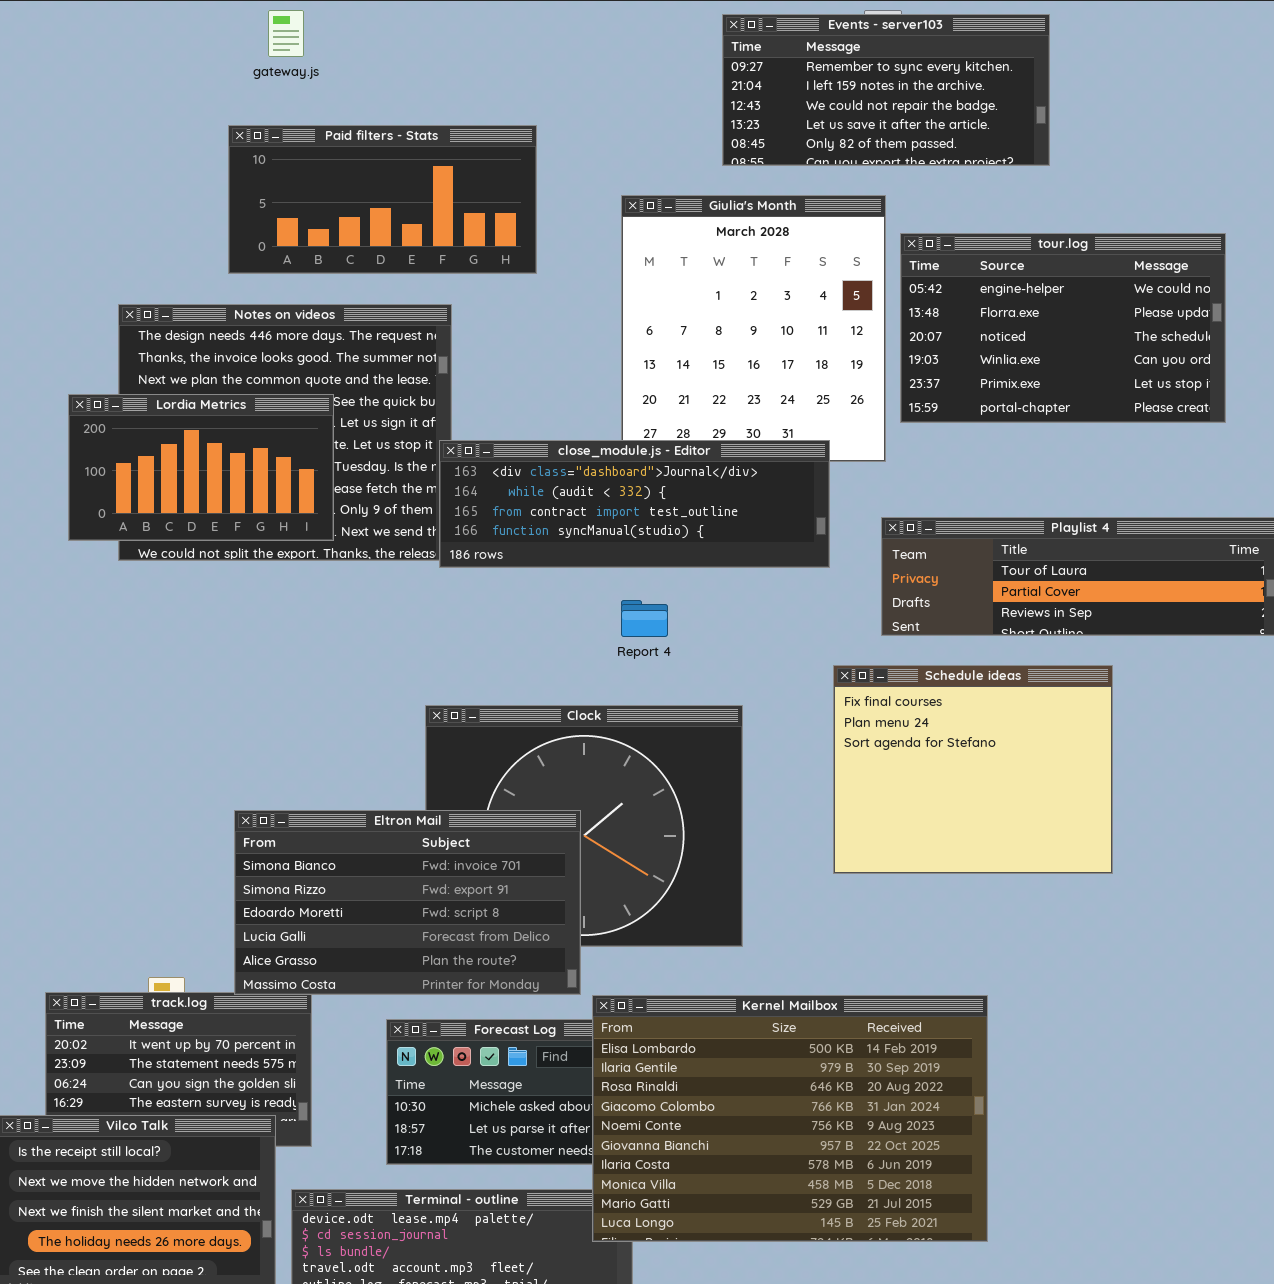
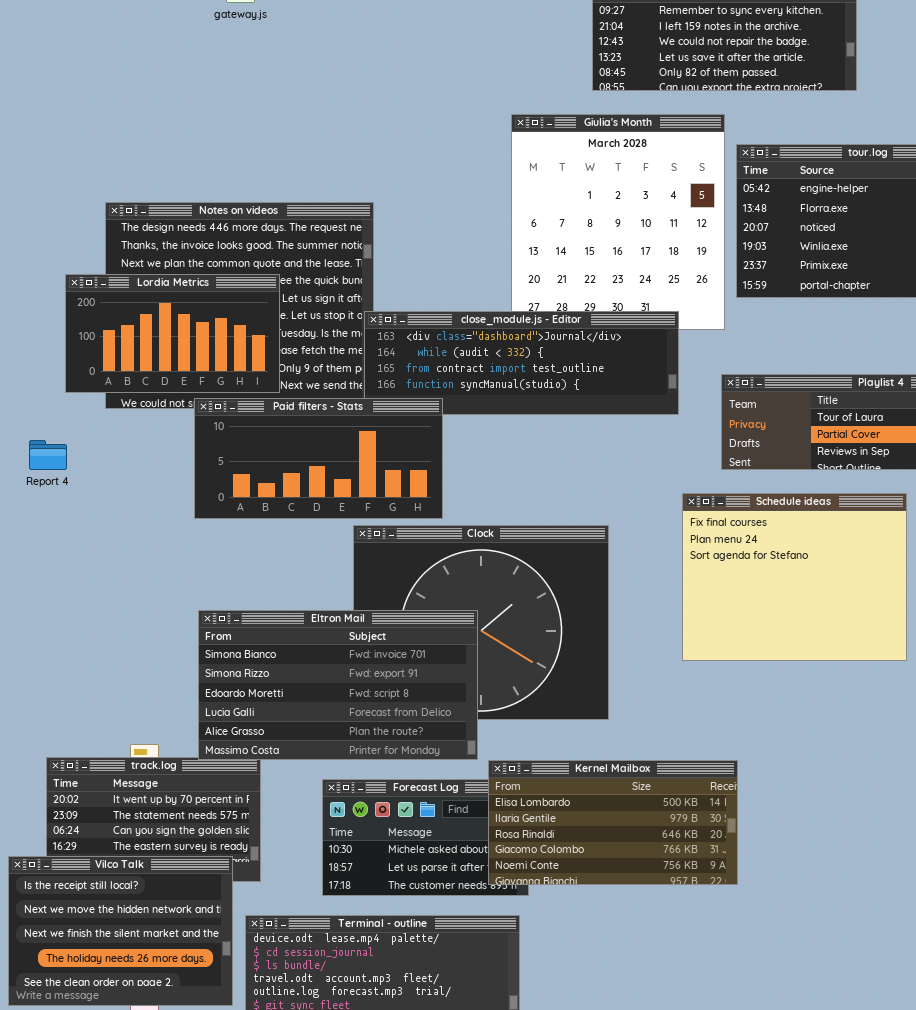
Paid filters - Stats: [228,125,537,274] -> [194,398,443,519], moved
Report 4: [621,600,668,637] -> [29,440,67,470], moved
Kernel Mailbox: [592,995,988,1242] -> [488,760,738,885], resized

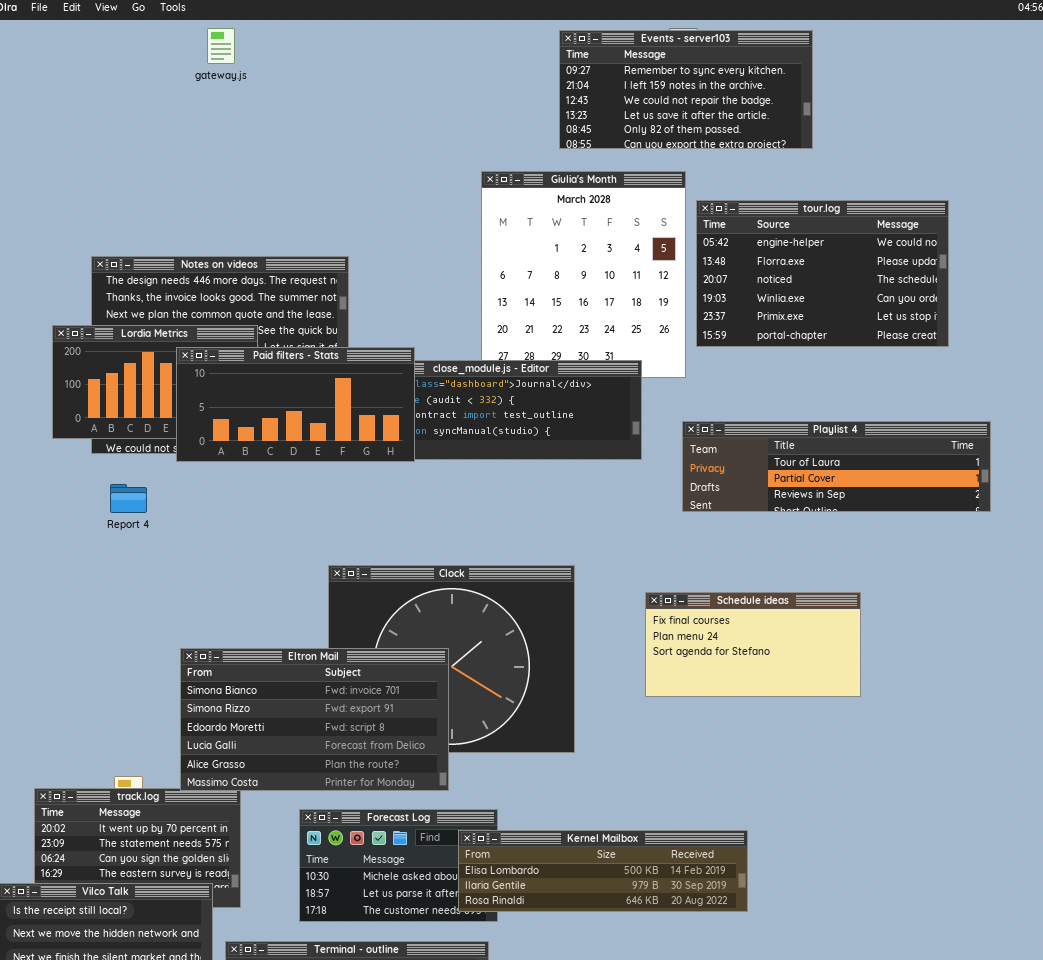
Paid filters - Stats: [194,398,443,519] -> [176,347,415,462], moved
Report 4: [29,440,67,470] -> [110,484,147,513], moved
Schedule ideas: [682,493,907,661] -> [645,592,861,697], resized
Kernel Mailbox: [488,760,738,885] -> [458,830,748,912], resized

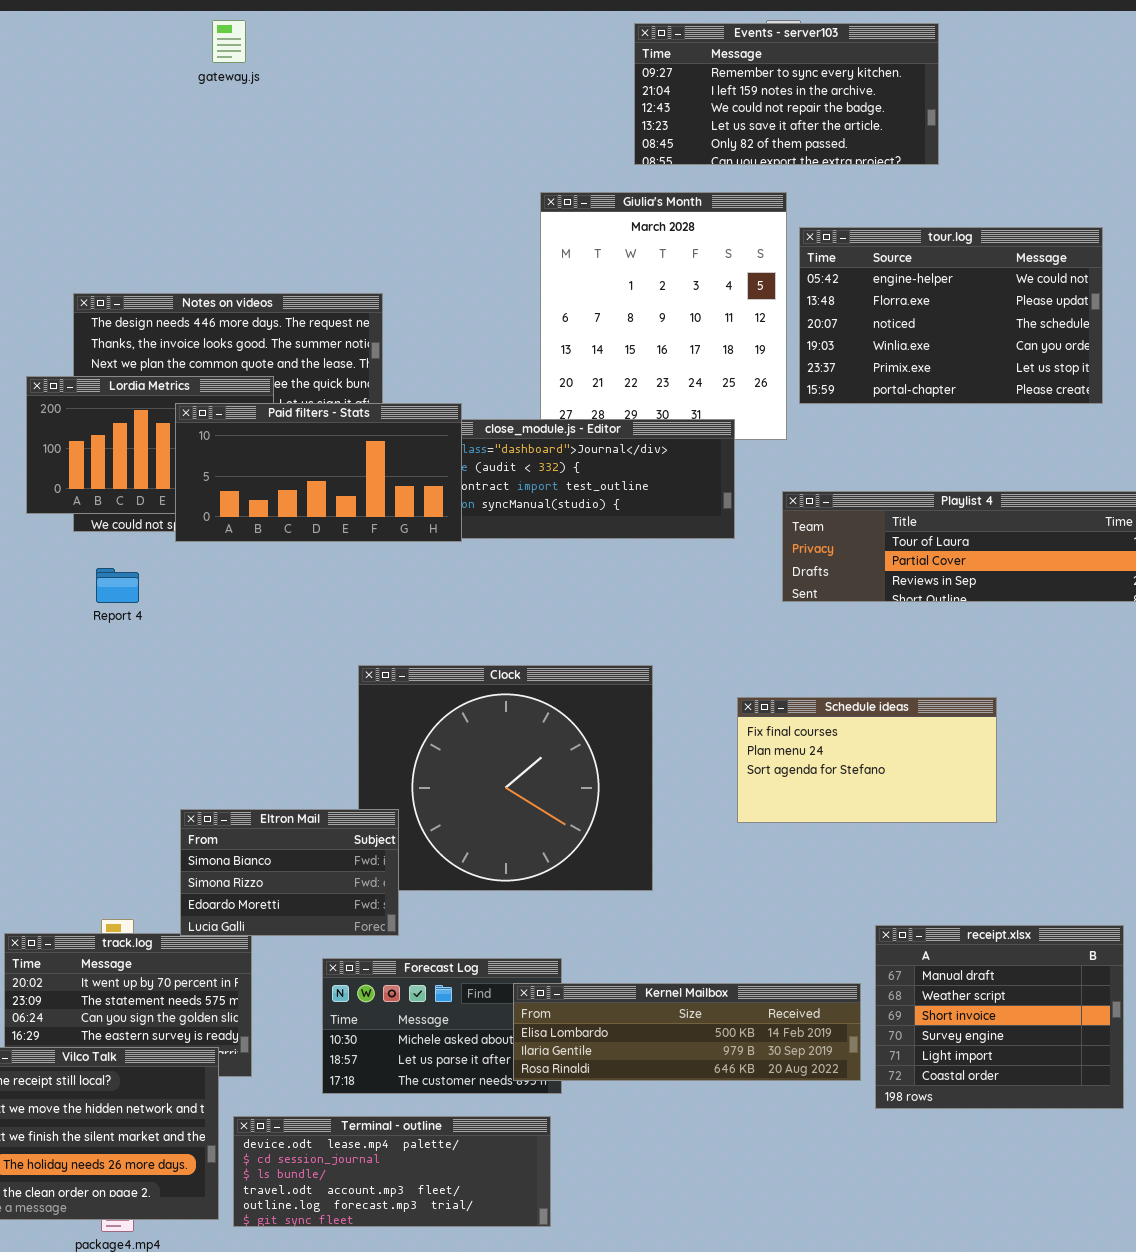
Eltron Mail: [180,648,449,791] -> [180,809,399,936], resized
receipt.xlsx: none -> [875,925,1124,1109], opened

